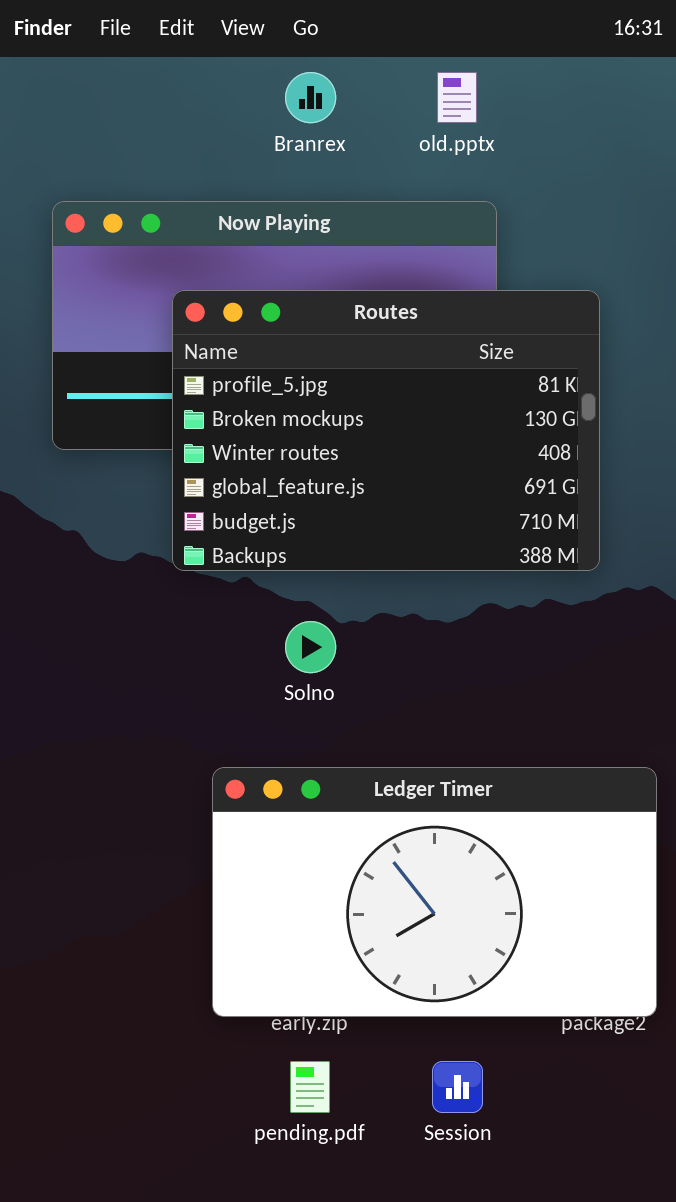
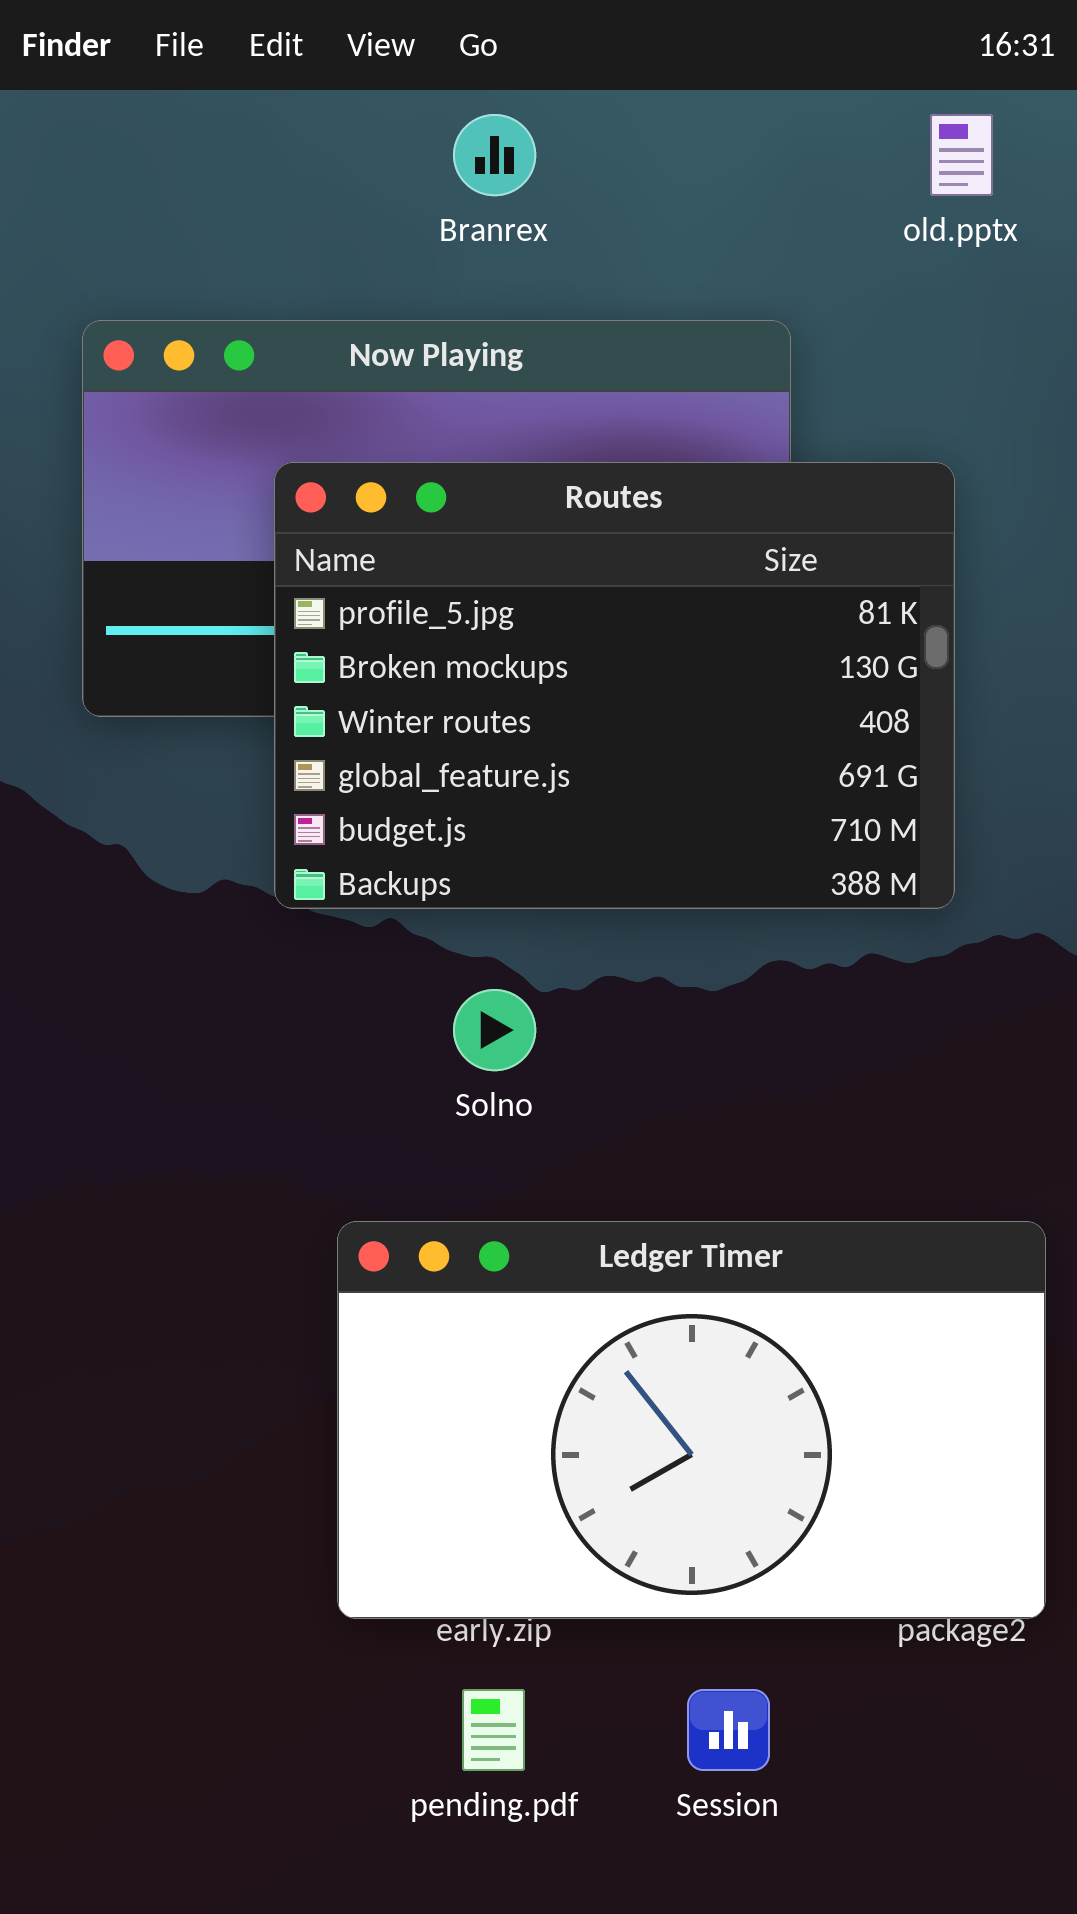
old.pptx: [437,72,477,123] -> [930,114,993,196], moved

